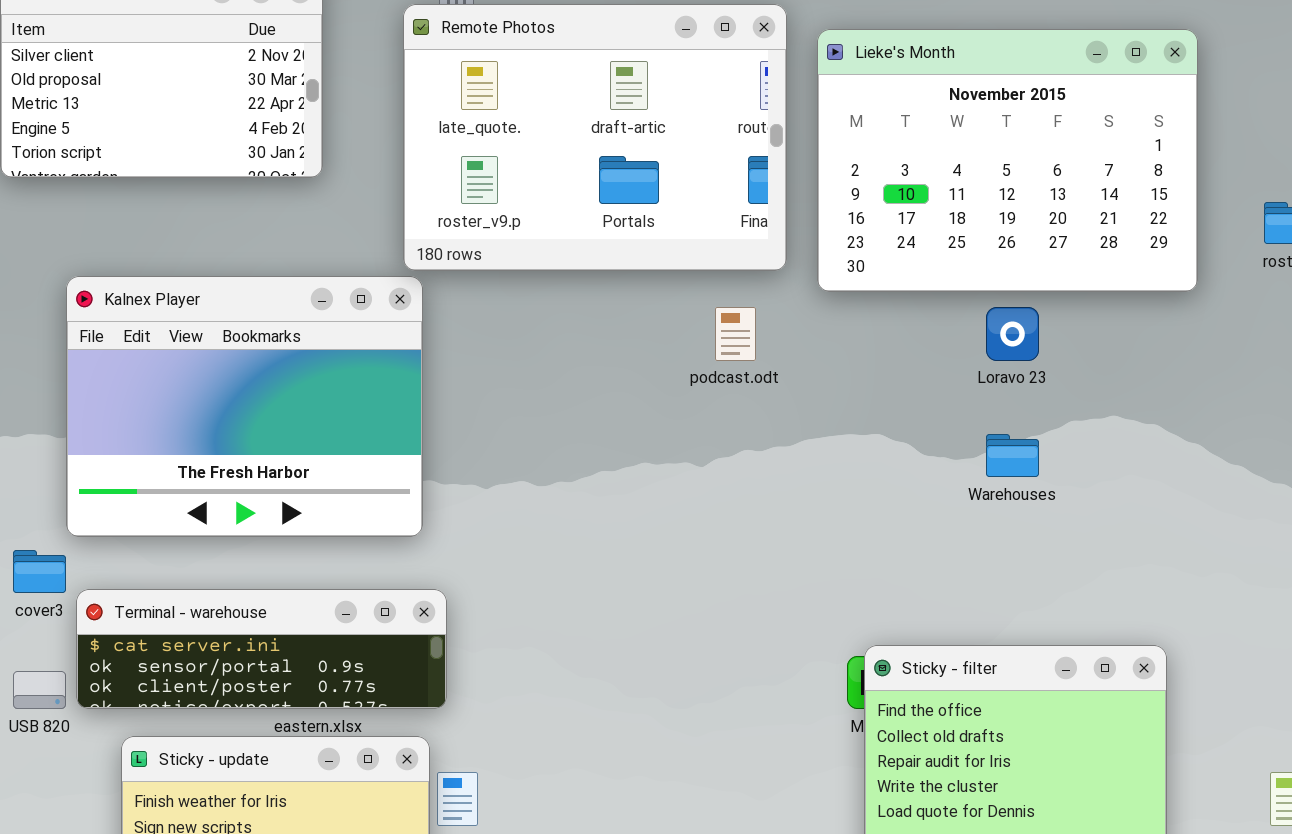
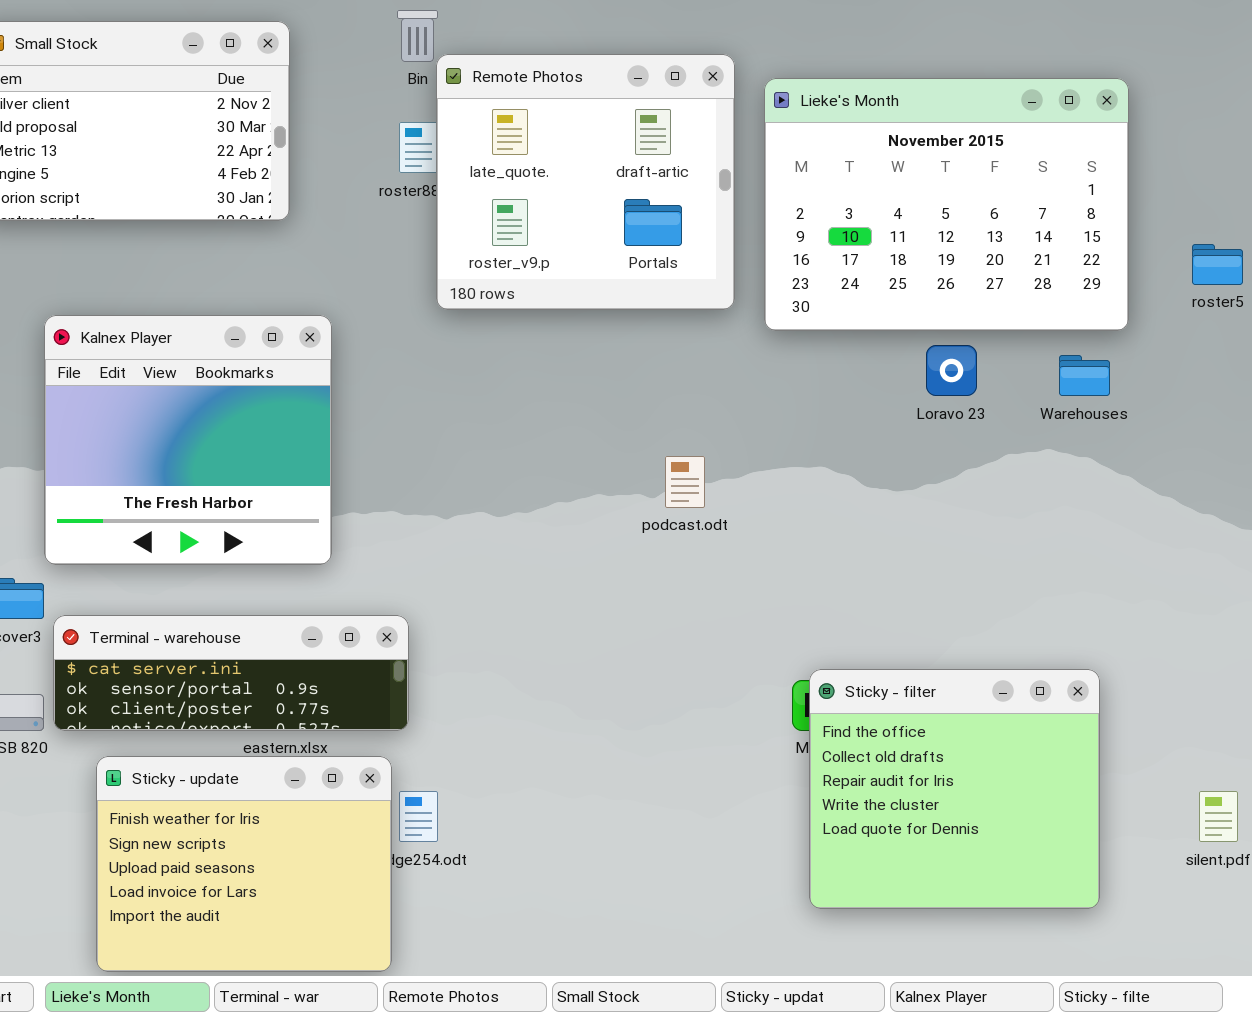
Remote Photos: [403,4,787,271] -> [436,54,735,310], resized
Kalnex Player: [66,276,423,537] -> [44,315,332,565], resized
podcast.odt: [715,307,756,361] -> [665,456,705,508], moved
Warehouses: [986,434,1039,477] -> [1059,355,1110,396], moved

